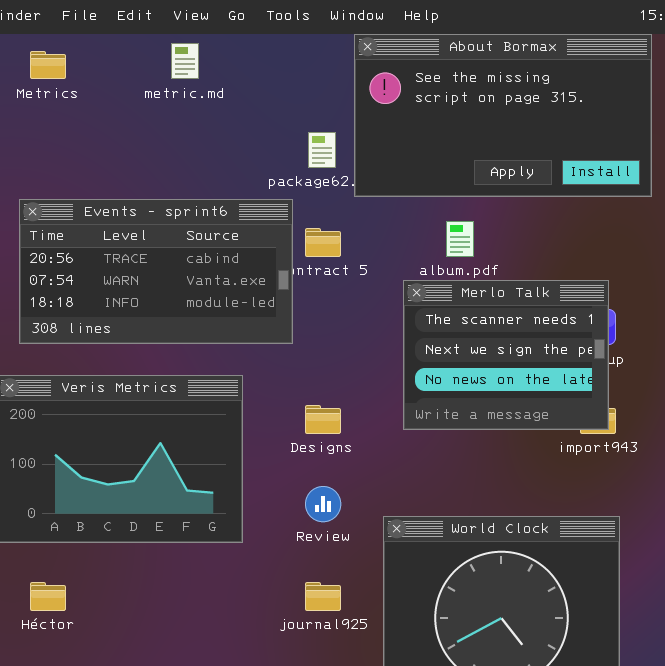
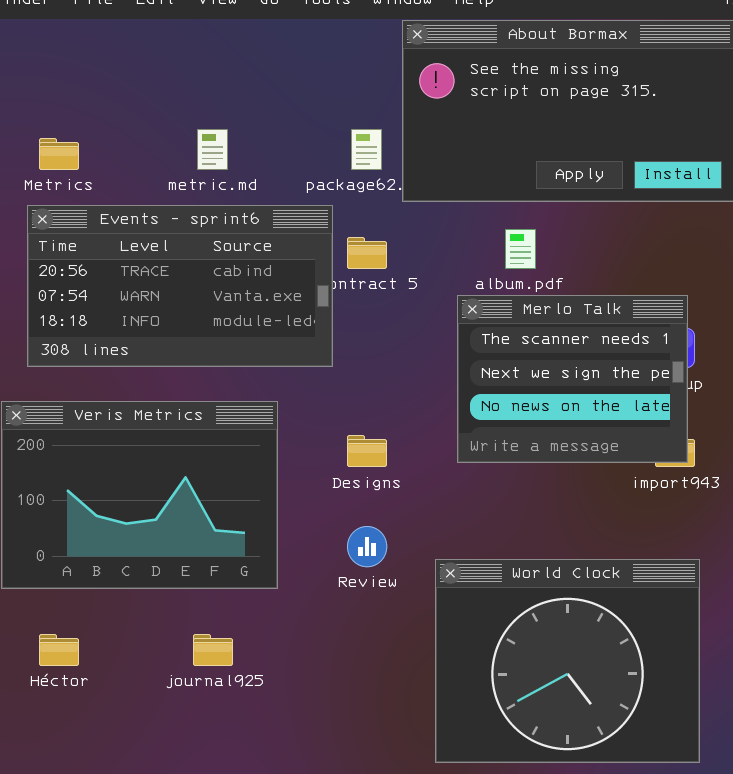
metric.md: [171,43,199,79] -> [197,129,228,170], moved
Metrics: [30,51,66,79] -> [39,138,79,170], moved
journal925: [305,582,341,611] -> [193,634,233,666], moved

